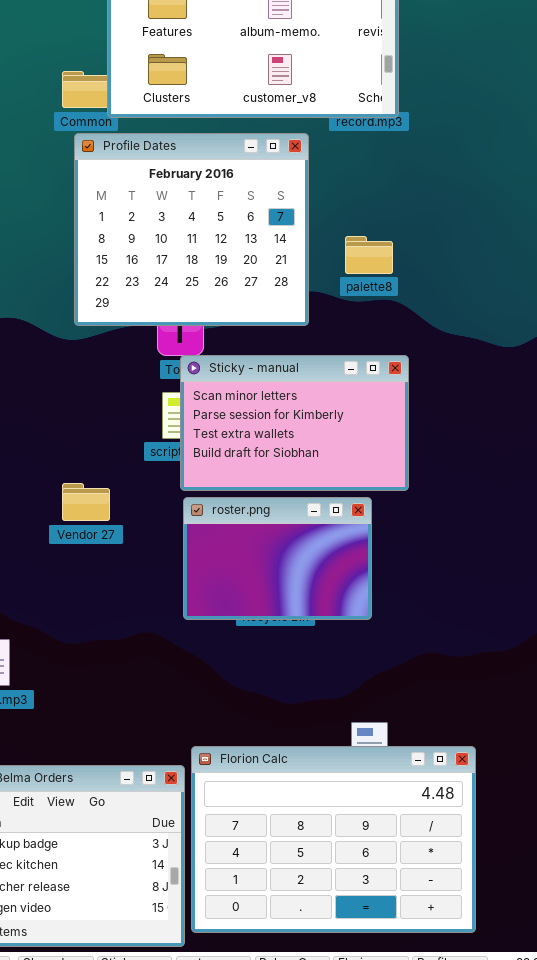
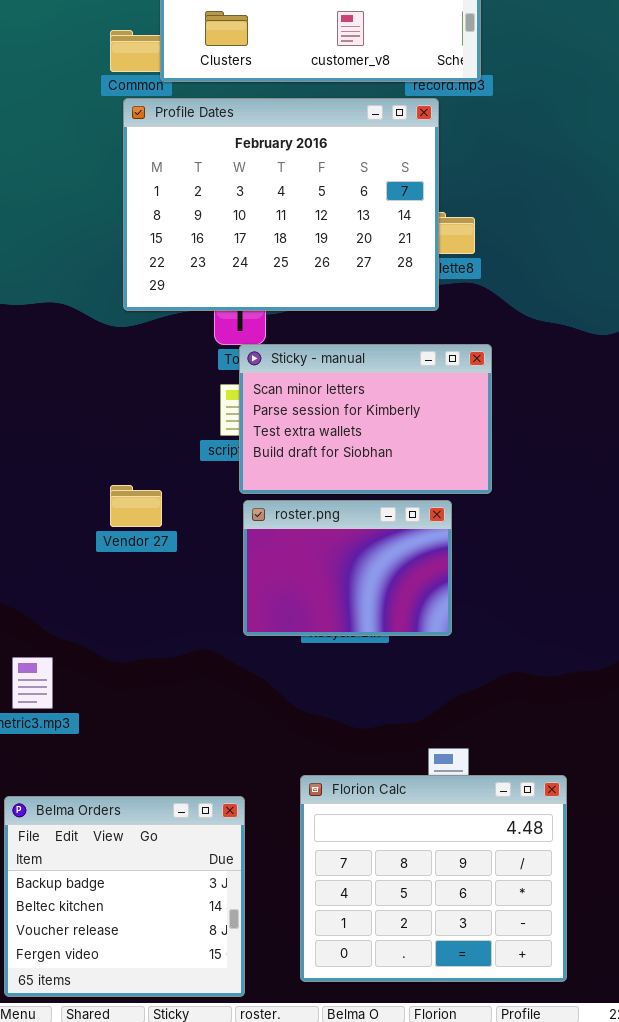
Profile Dates: [74,133,309,326] -> [123,98,439,311], resized
Florion Calc: [191,746,476,933] -> [300,775,567,982], resized

